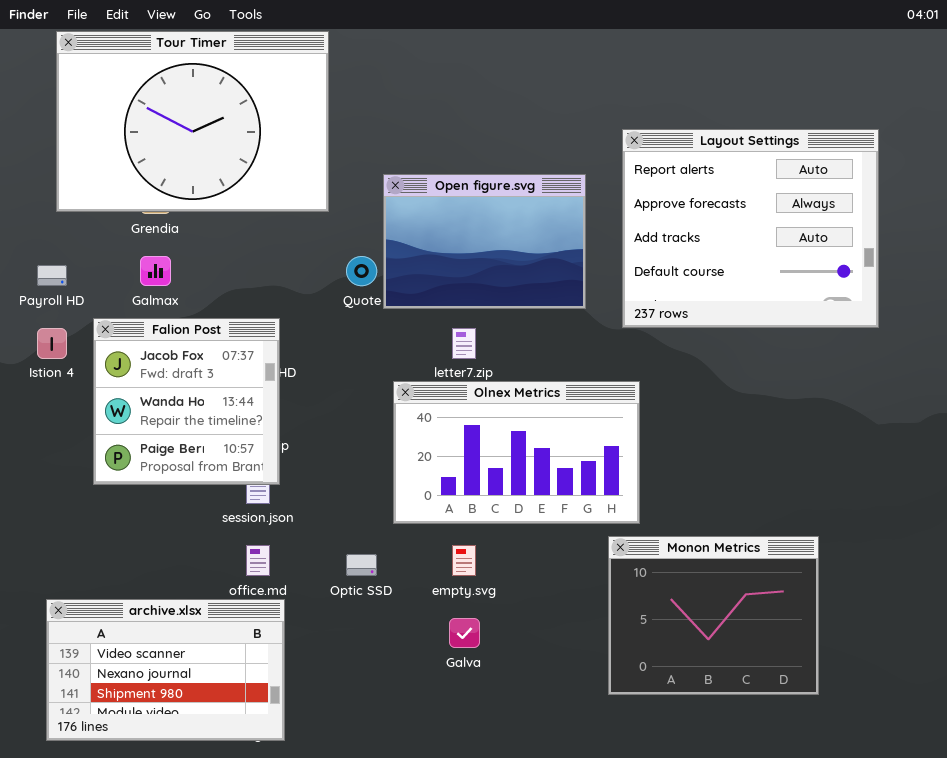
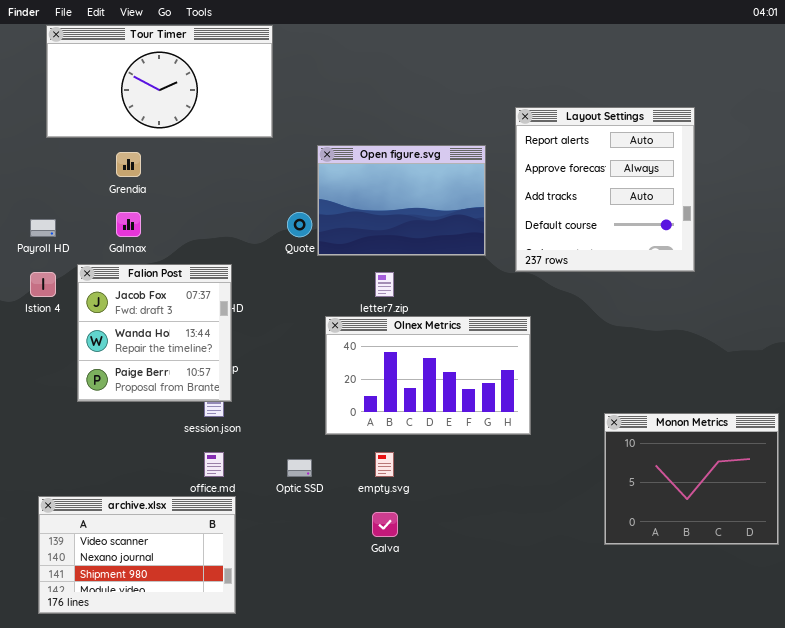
Tour Timer: [56,31,329,212] -> [46,25,273,138], resized
Layout Settings: [622,129,879,328] -> [515,107,695,272], resized
Monon Metrics: [608,536,819,695] -> [604,413,779,545], moved

